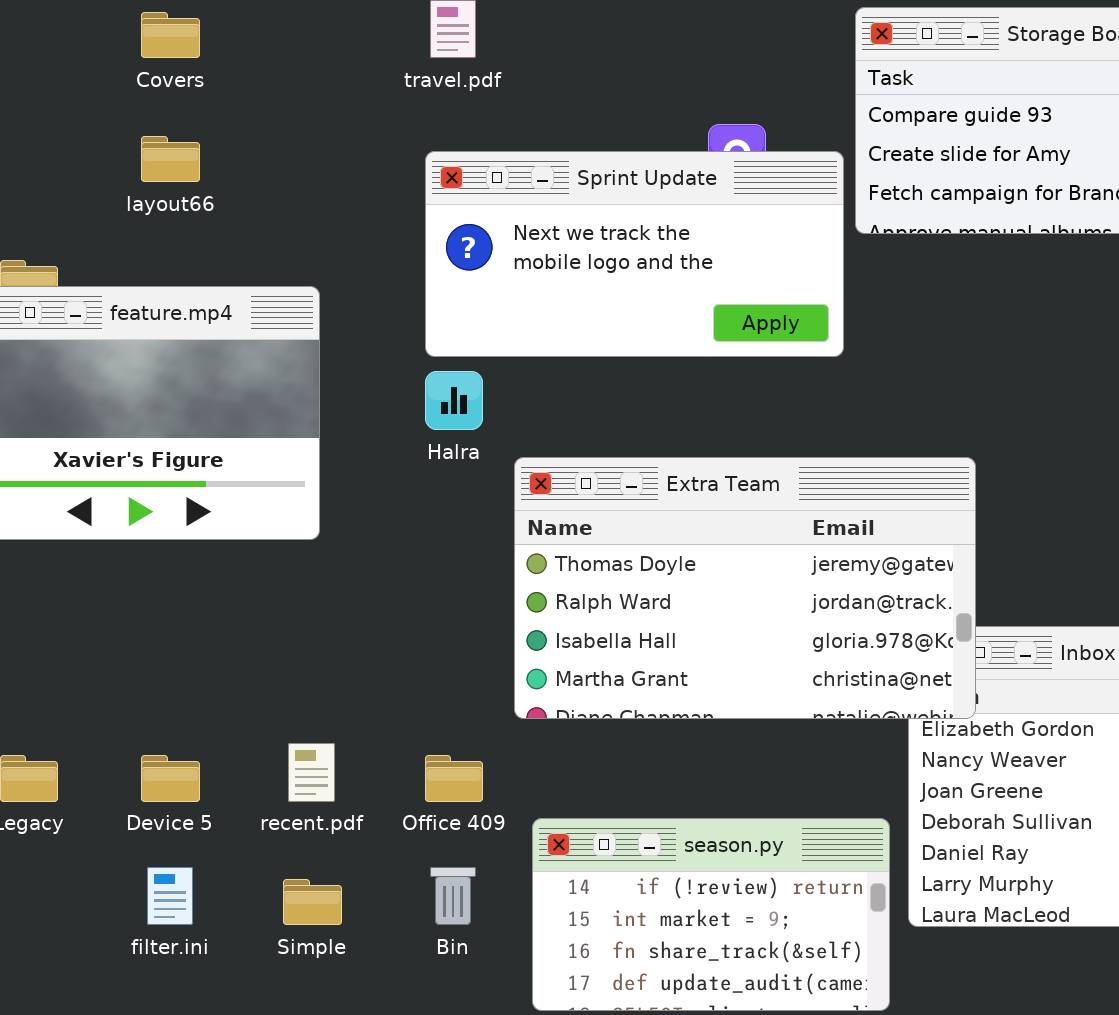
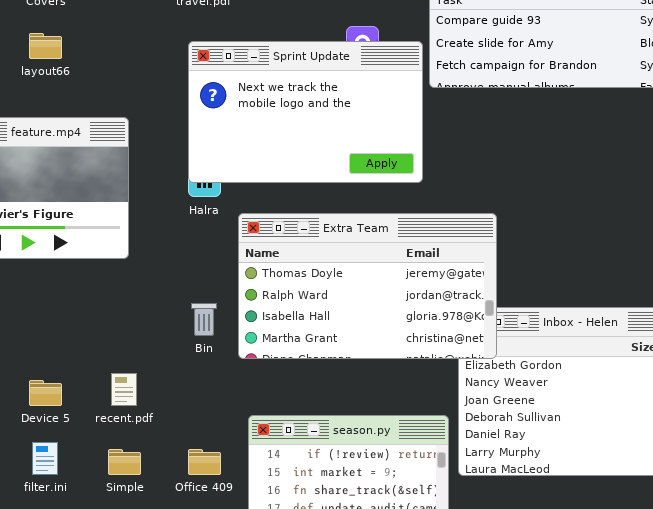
Sprint Update: [425,151,844,357] -> [188,41,423,183], resized
Office 409: [425,755,483,802] -> [188,449,221,475], moved
Bin: [430,867,476,925] -> [191,303,217,336], moved

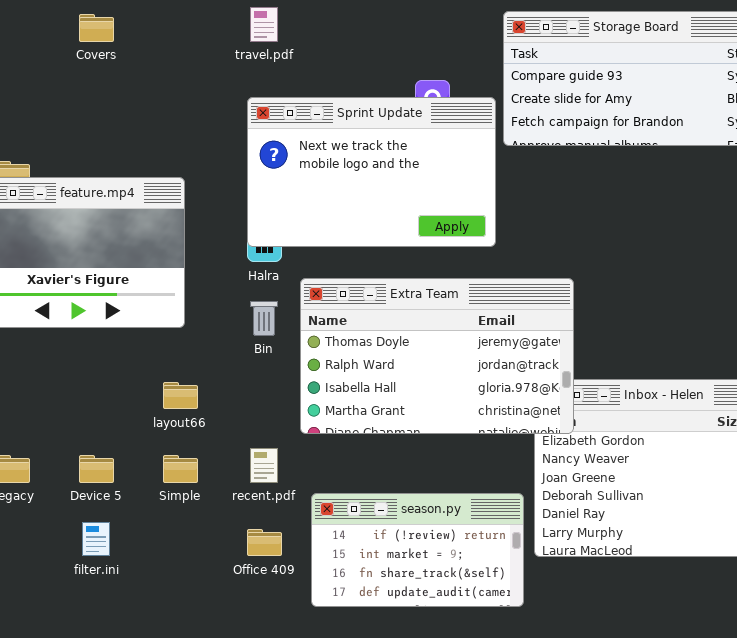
layout66: [29,33,62,59] -> [163,382,198,409], moved
Bin: [191,303,217,336] -> [250,301,278,336], moved
recent.pdf: [111,373,137,406] -> [250,448,278,483], moved
Simple: [108,449,141,475] -> [163,455,198,483], moved

